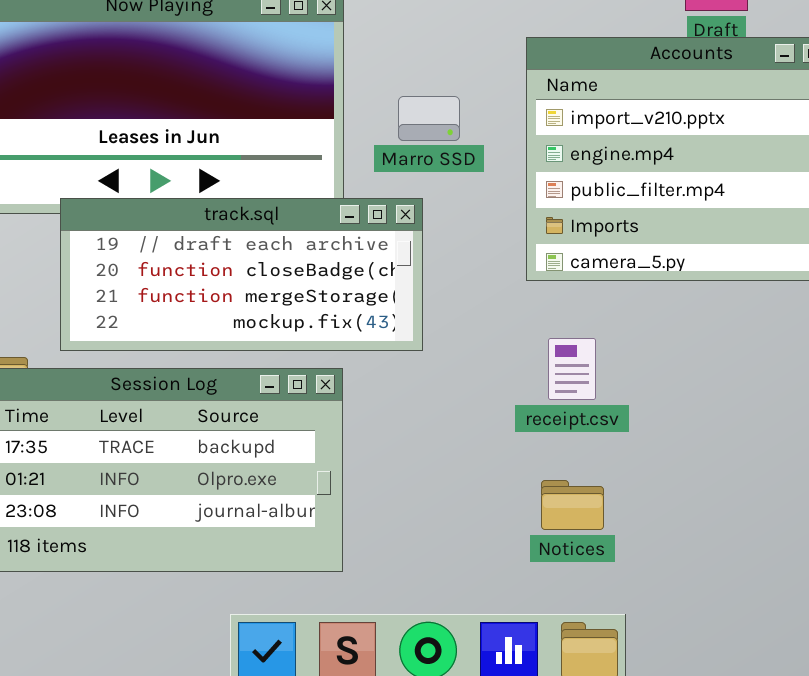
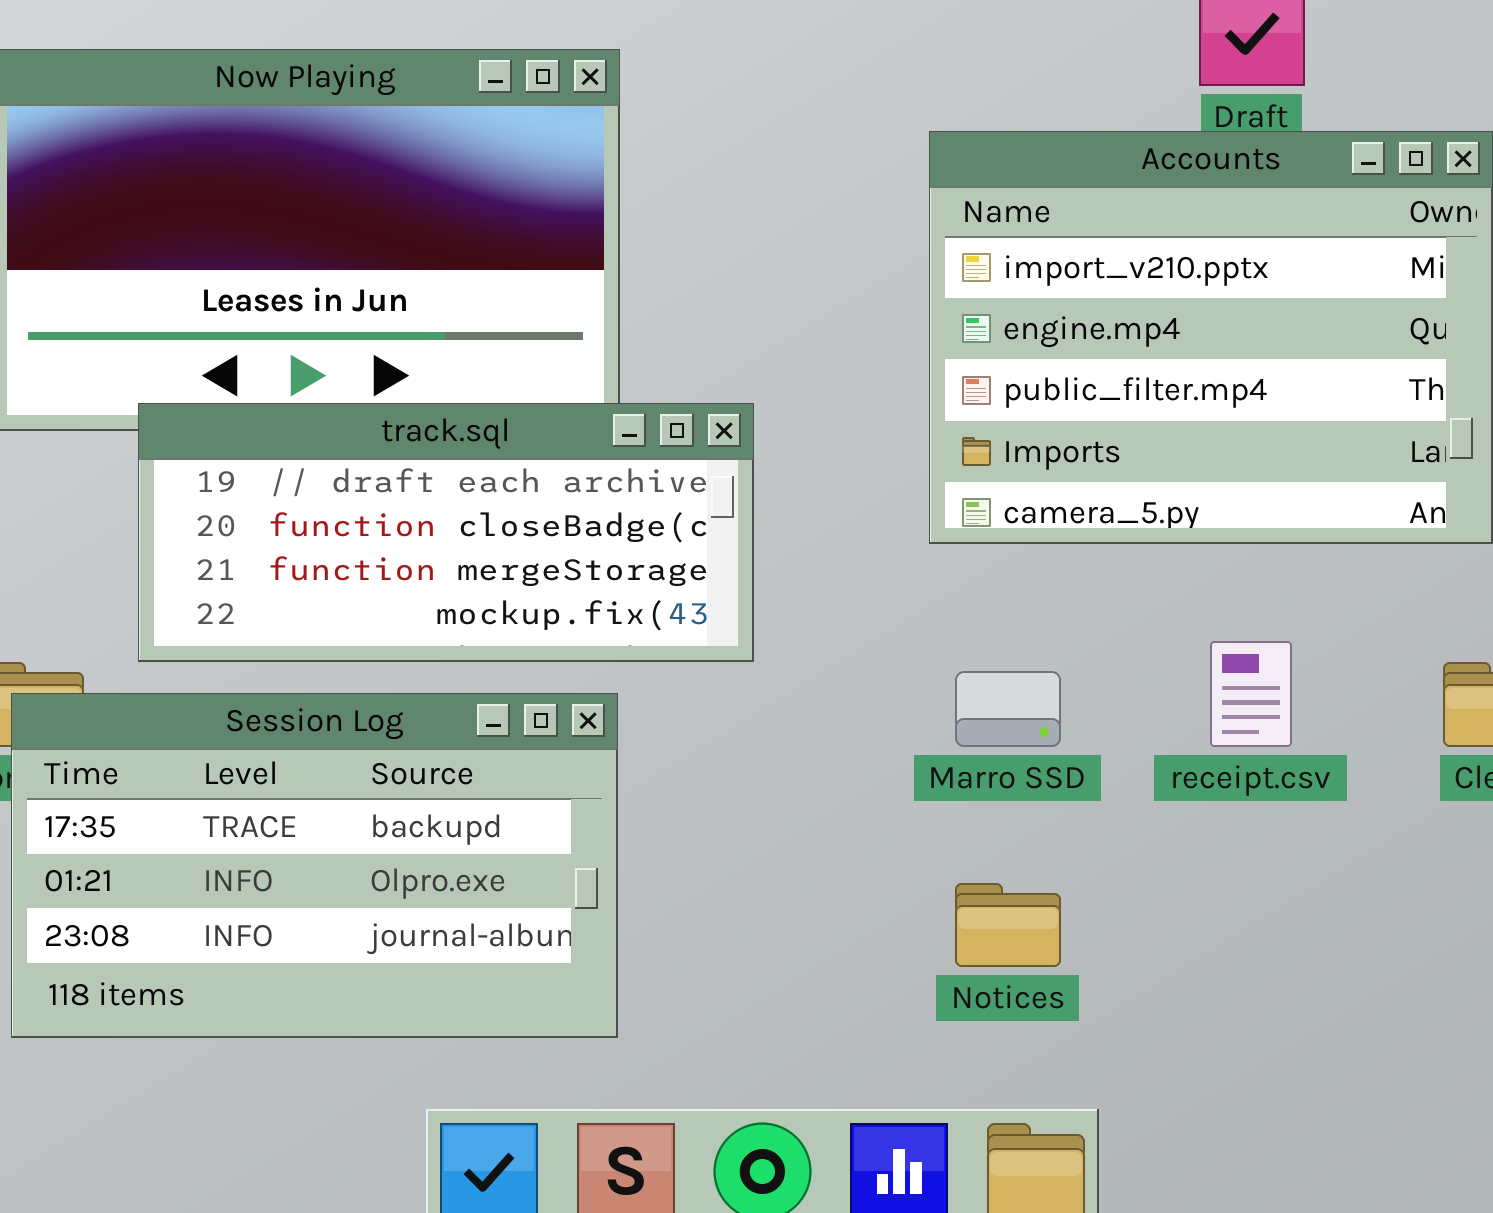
Marro SSD: [398,96,460,141] -> [955,671,1061,747], moved
receipt.csv: [548,338,596,400] -> [1210,641,1292,747], moved

